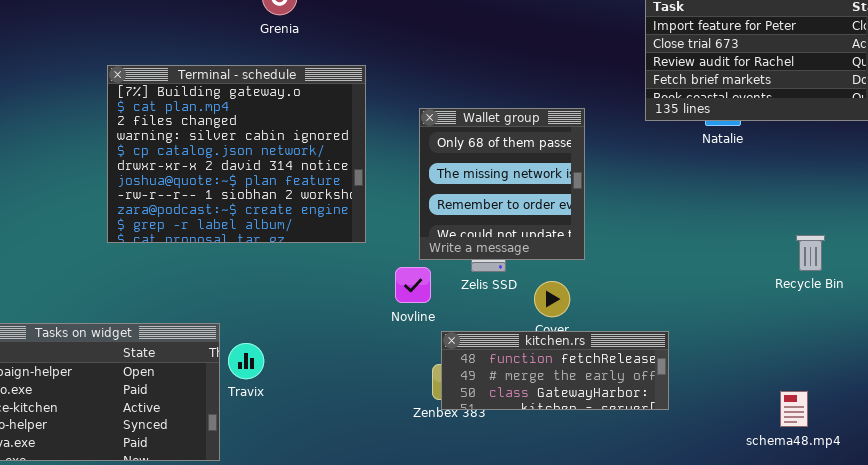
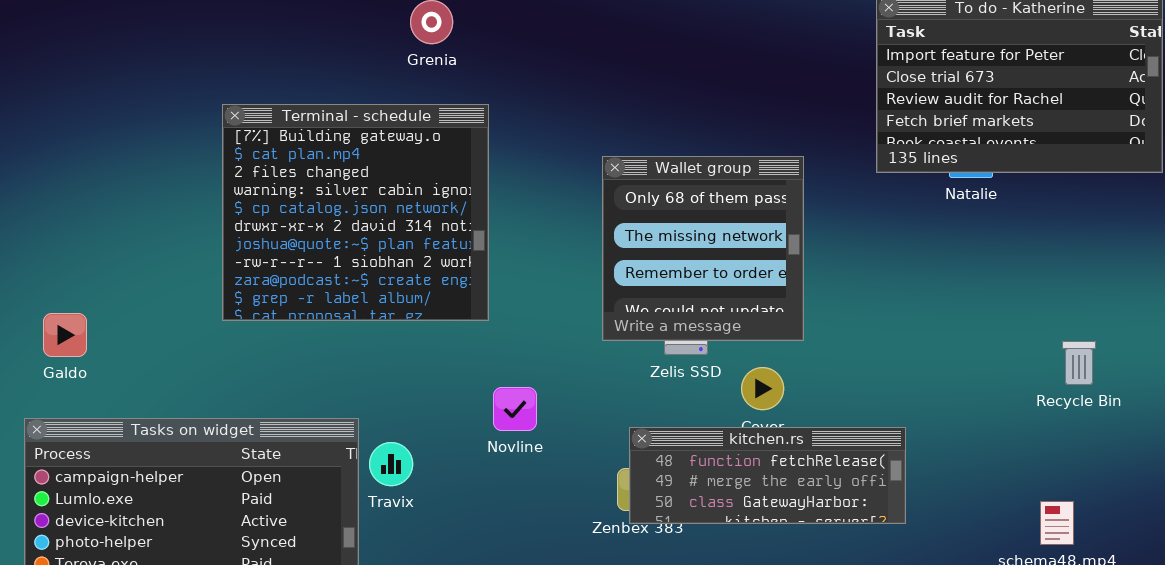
Terminal - schedule: [107,65,366,243] -> [222,104,489,321], resized
Recycle Bin: [796,235,825,271] -> [1062,341,1096,385], moved
Novline: [395,267,431,303] -> [493,387,537,431], moved

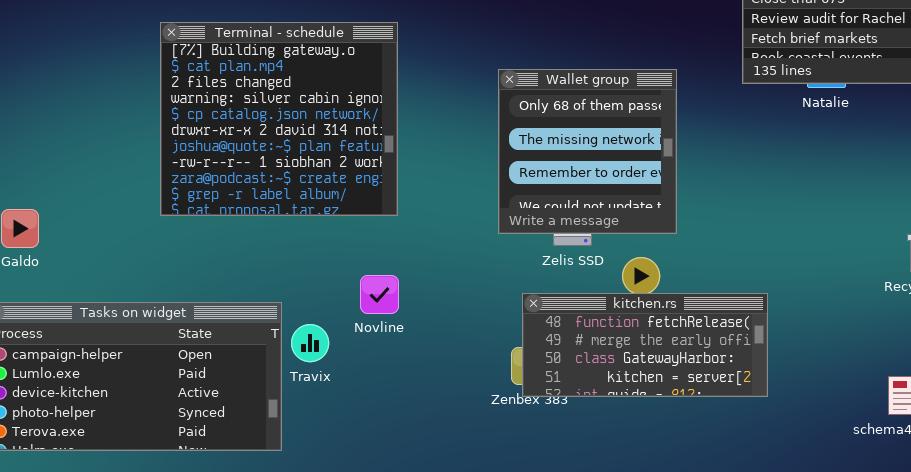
Novline: [493,387,537,431] -> [360,275,399,314], moved
kitchen.rs: [629,427,906,524] -> [522,293,768,397], resized

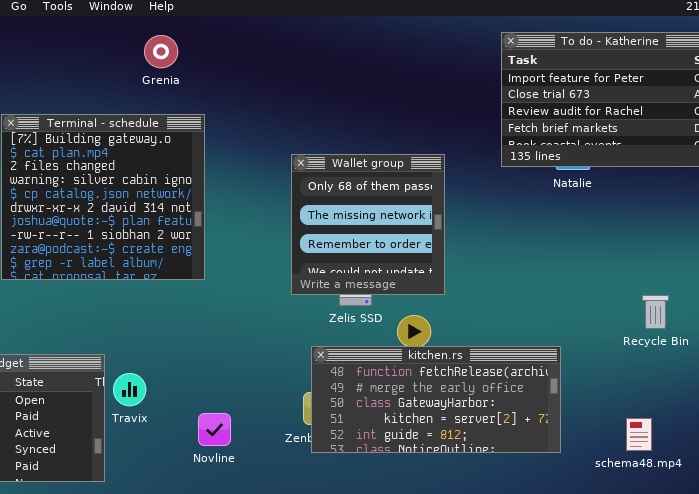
Novline: [360,275,399,314] -> [198,413,231,446], moved
kitchen.rs: [522,293,768,397] -> [311,346,561,453], resized

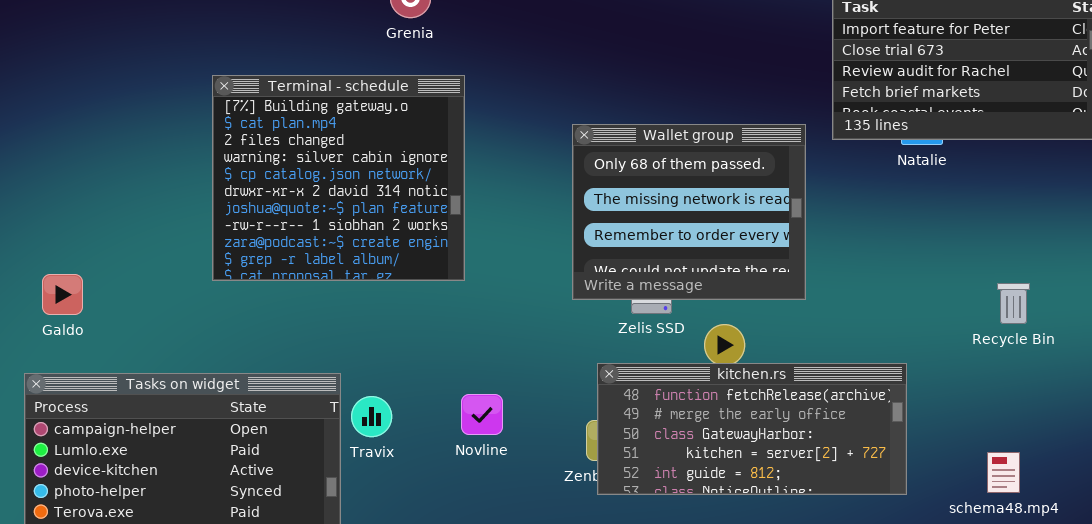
Wallet group: [291,154,445,295] -> [572,124,806,300], resized
Recycle Bin: [642,295,669,329] -> [997,283,1030,324], moved
Novline: [198,413,231,446] -> [461,394,503,435], moved

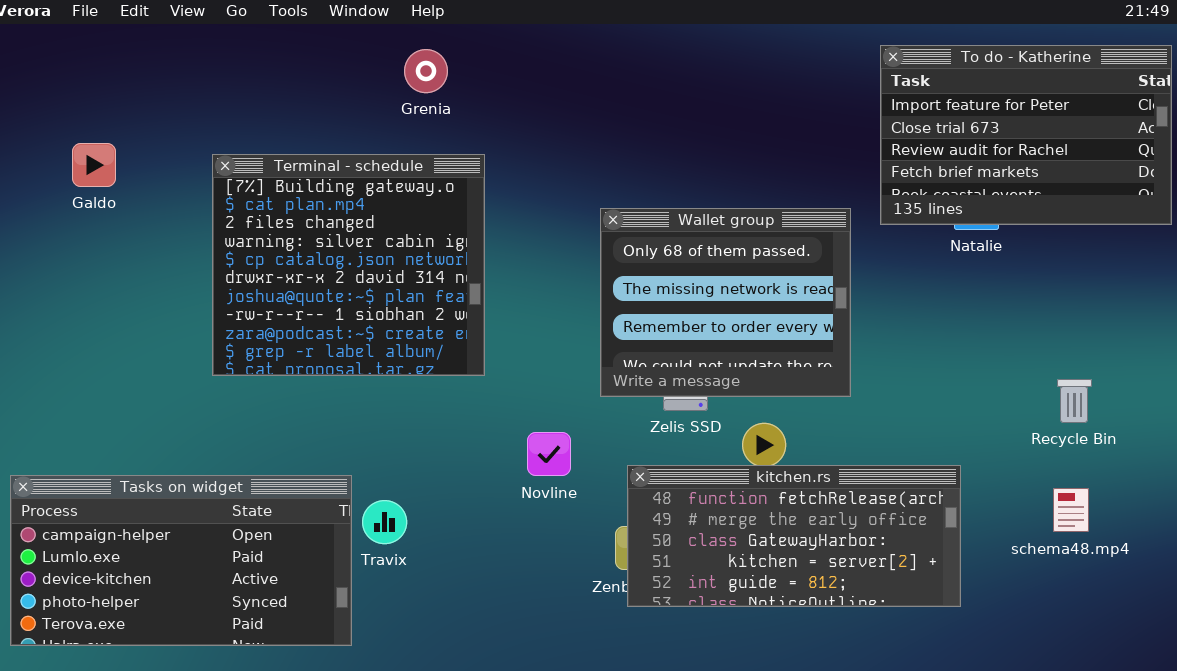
Galdo: [42,274,83,315] -> [72,143,116,187], moved
Novline: [461,394,503,435] -> [527,432,571,476], moved
schema48.mp4: [987,452,1020,493] -> [1053,488,1089,532], moved

